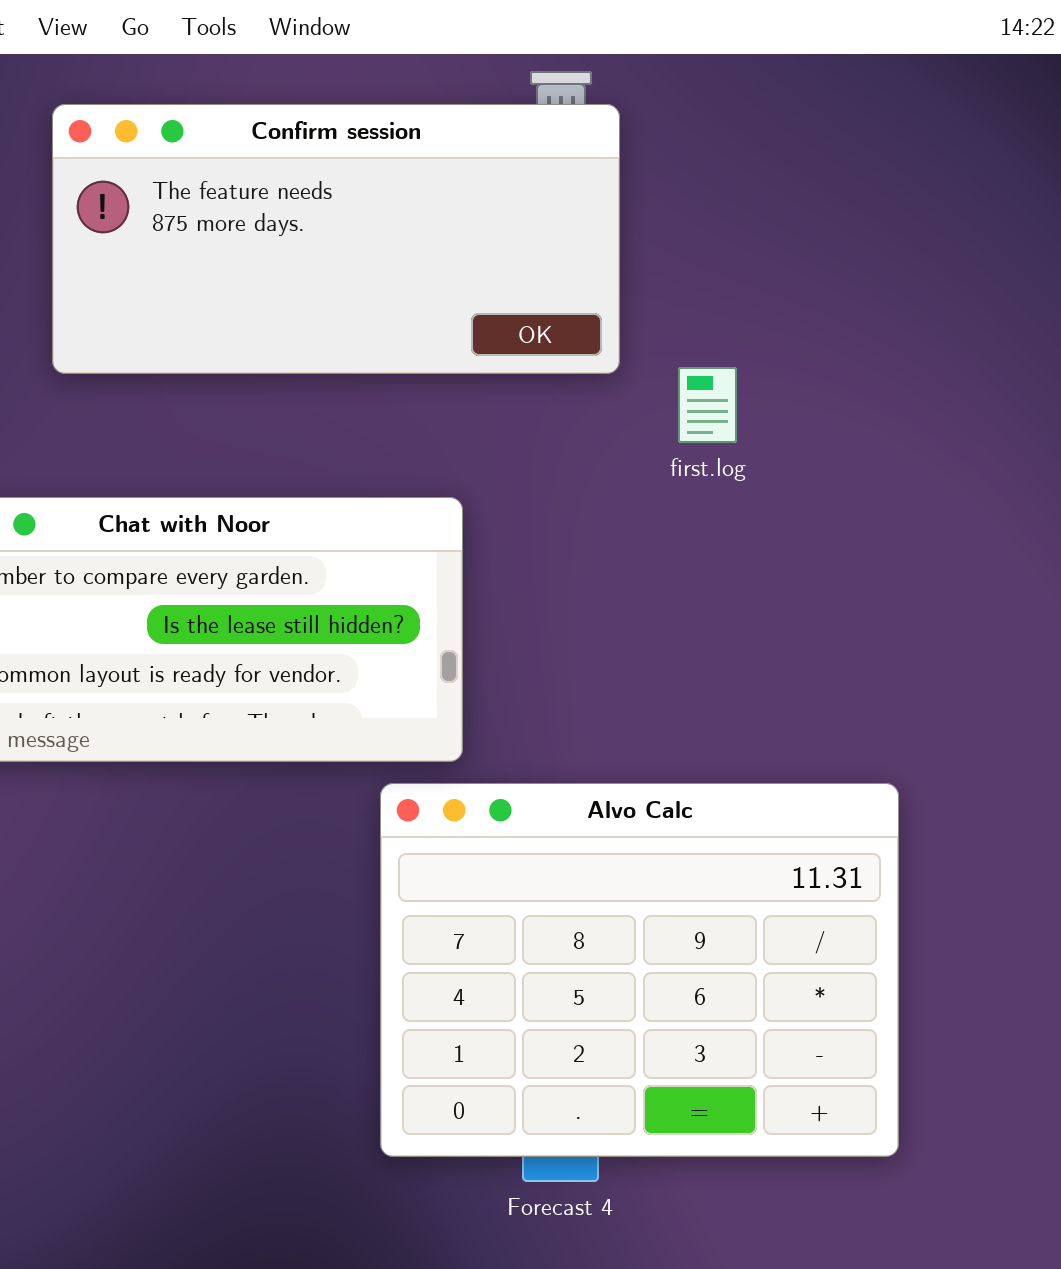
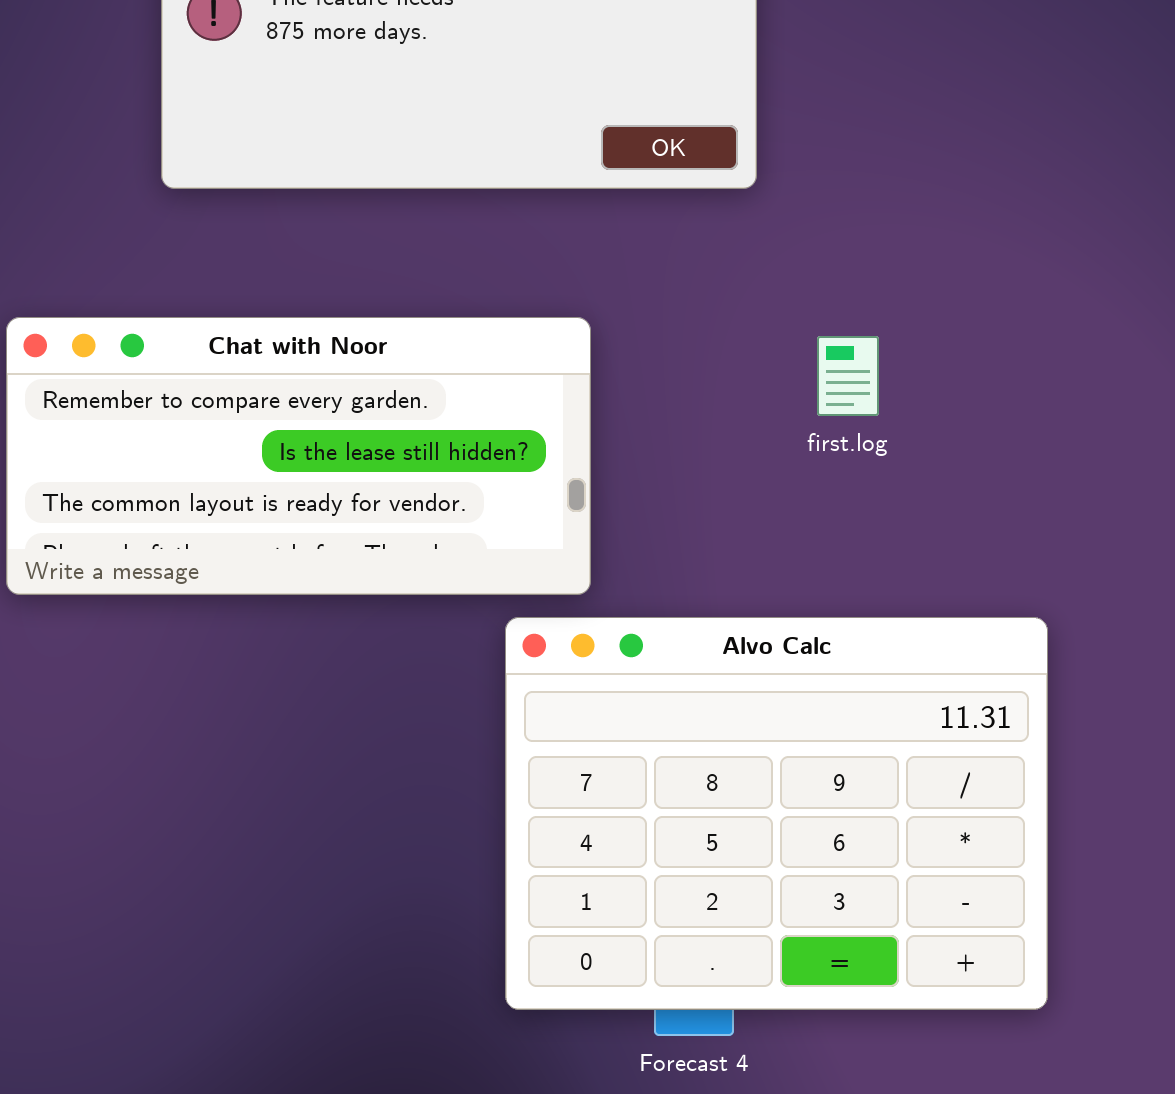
first.log: [678,367,737,443] -> [817,336,879,416], moved

